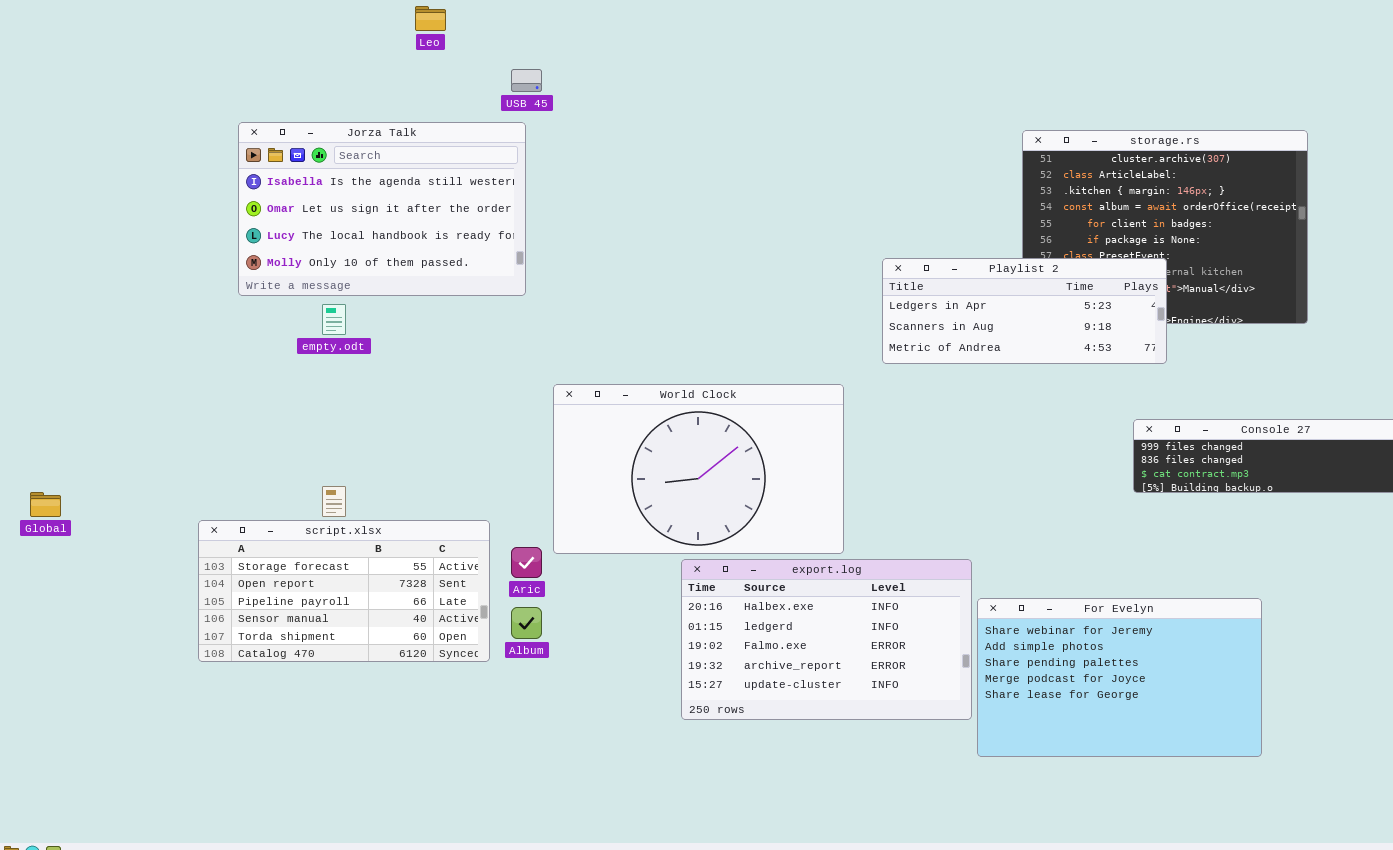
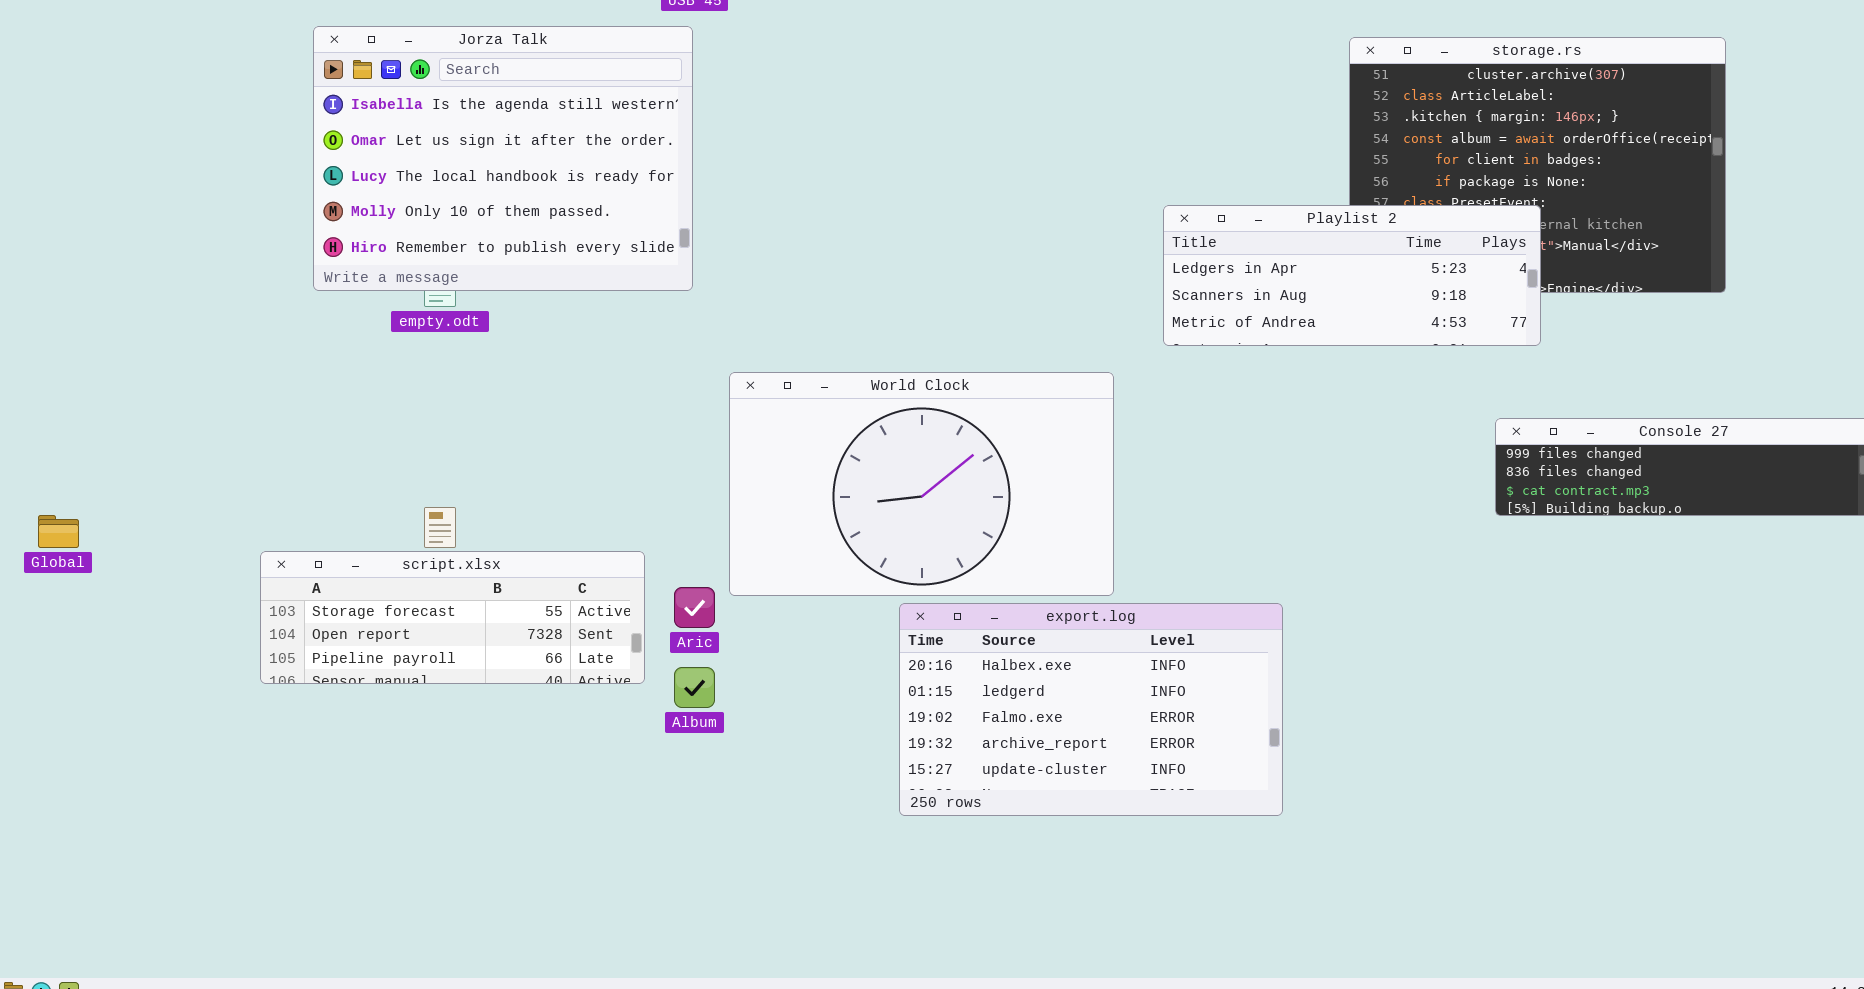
Jorza Talk: [238,122,526,296] -> [313,26,693,291], resized
script.xlsx: [198,520,490,662] -> [260,551,645,684], resized
For Evelyn: [977,598,1262,757] -> none, closed

